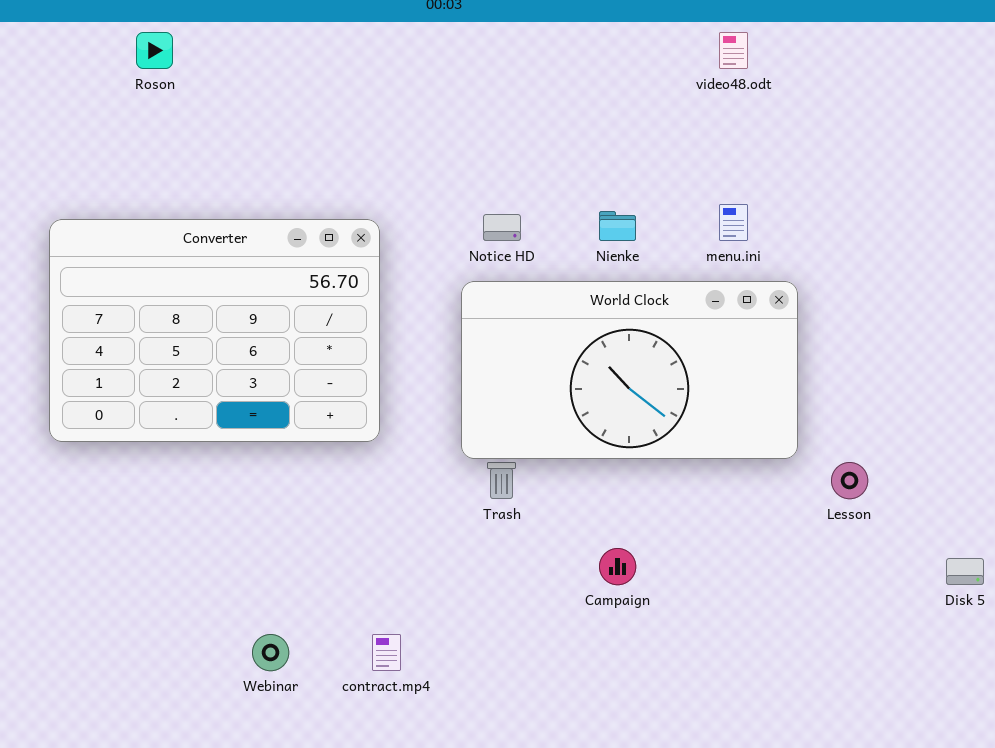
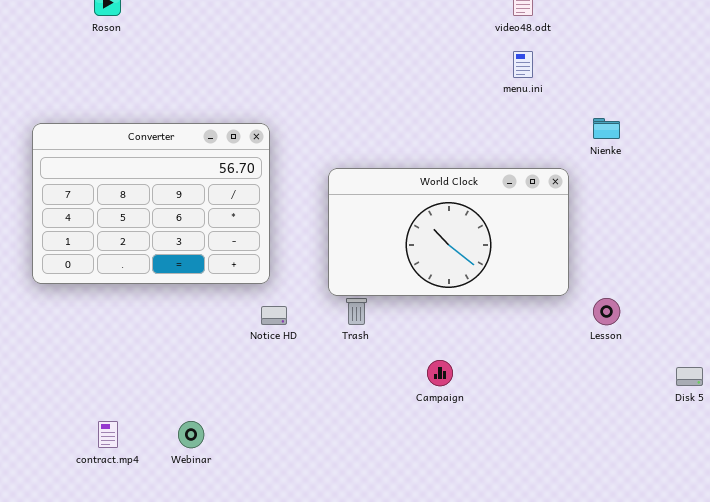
menu.ini: [719,204,748,241] -> [513,51,533,78], moved
Nienke: [599,211,636,241] -> [593,118,620,139], moved
Notice HD: [483,214,521,241] -> [261,306,287,325], moved
contract.mp4: [372,634,401,671] -> [98,421,118,448], moved

